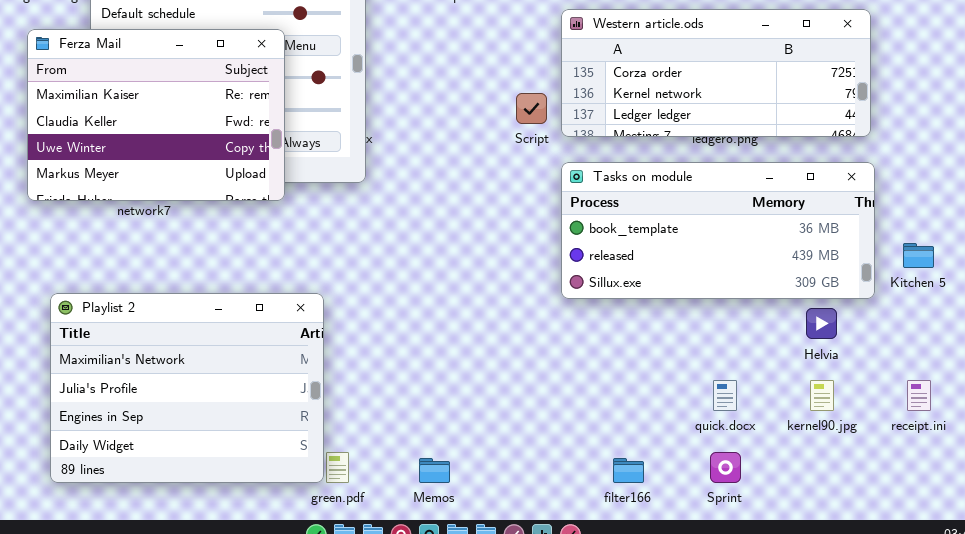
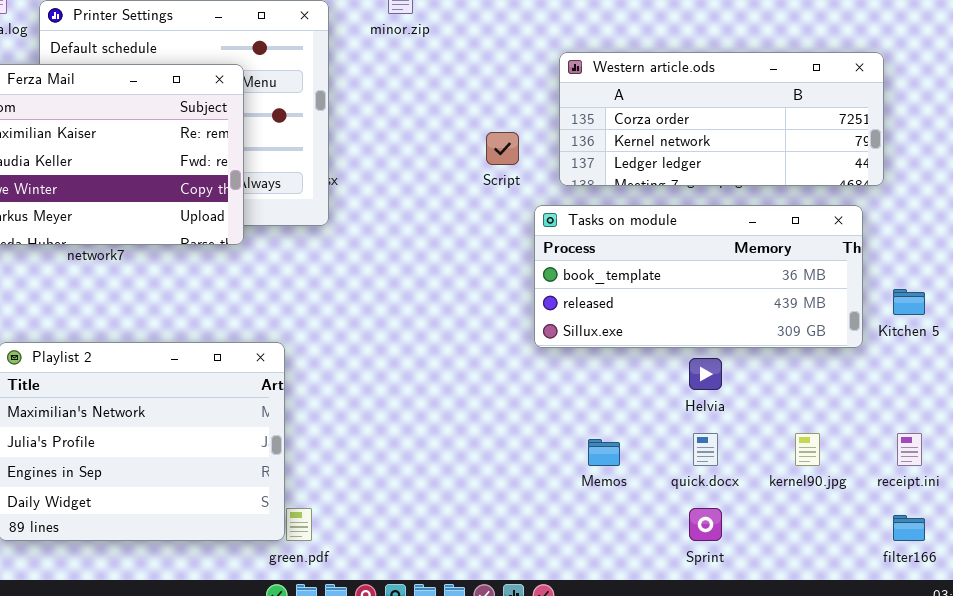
Western article.ods: [561,9,871,137] -> [559,52,884,186], moved
Helvia: [806,308,837,339] -> [689,358,722,390], moved
Memos: [419,458,450,483] -> [588,439,620,466], moved
filter166: [613,458,644,483] -> [893,515,925,541], moved

